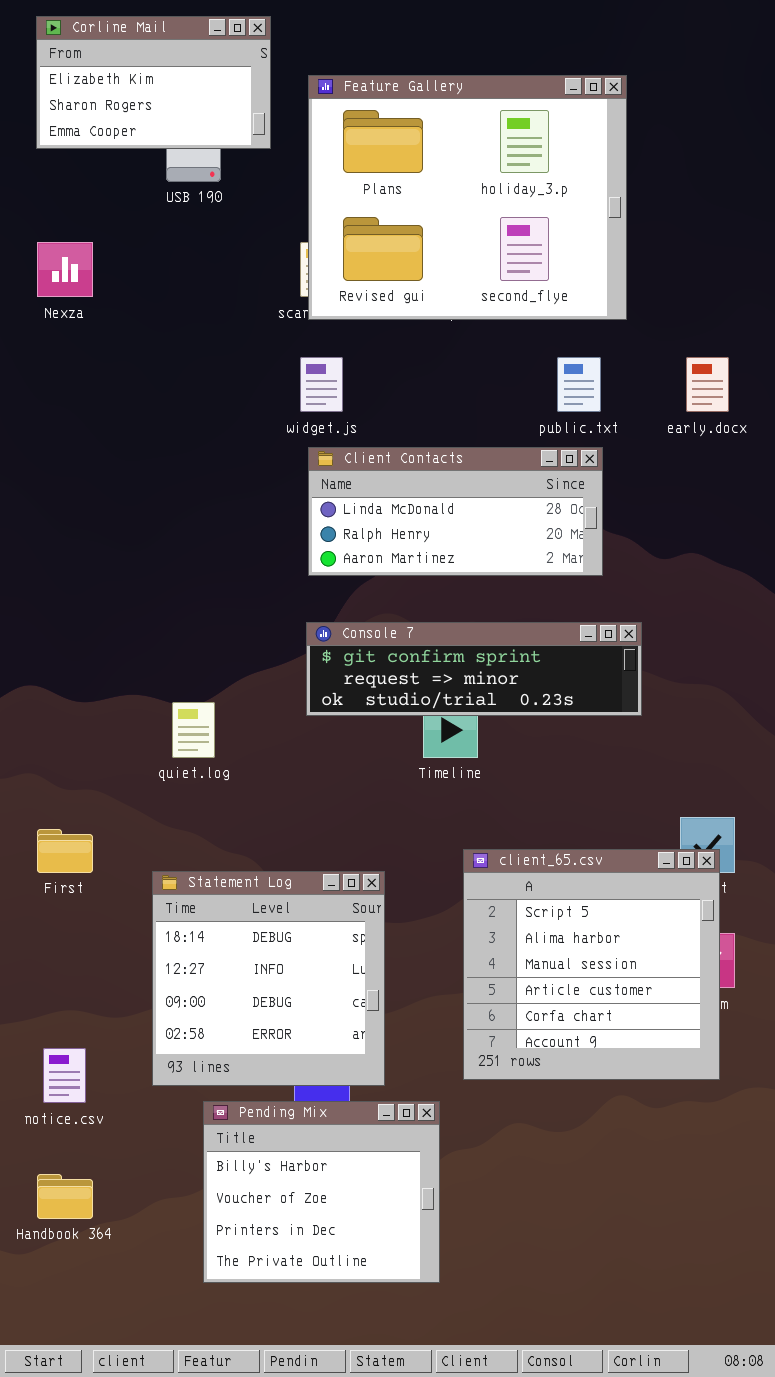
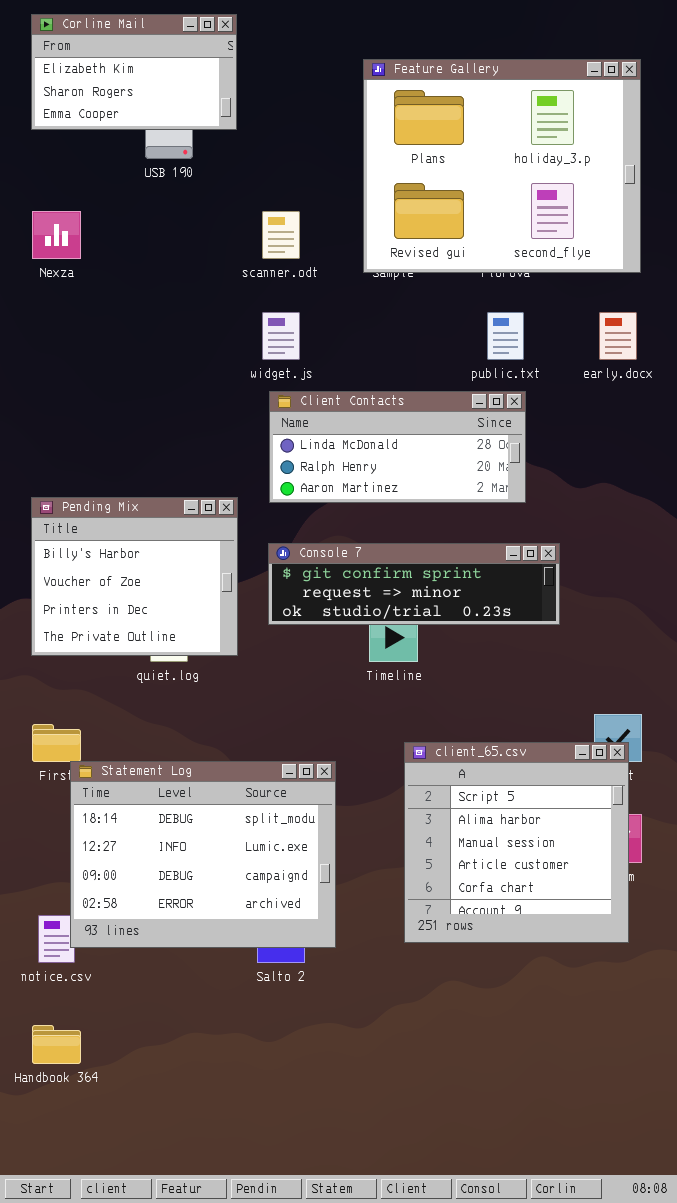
Feature Gallery: [308,75,627,320] -> [363,59,641,273], moved
Statement Log: [152,871,385,1086] -> [70,761,336,948], resized
Pending Mix: [203,1101,440,1283] -> [31,497,238,656], moved

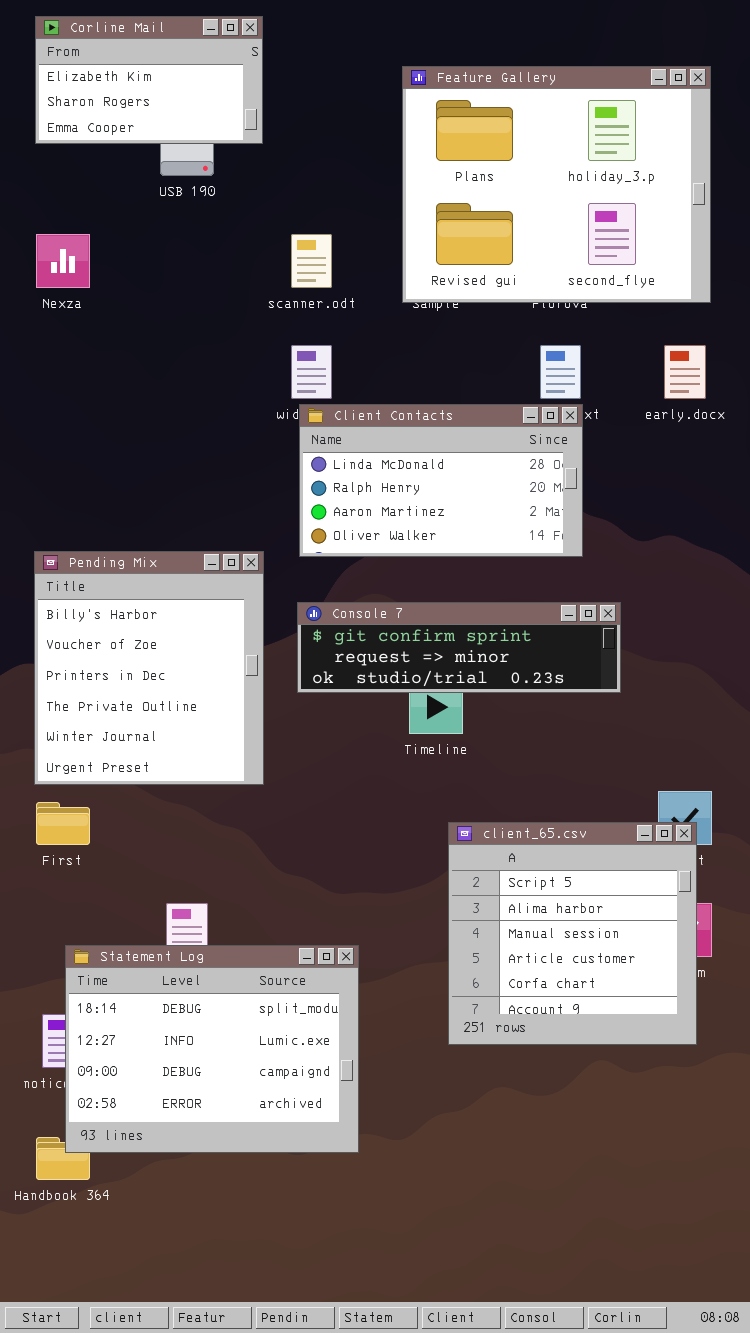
Client Contacts: [269,391,526,503] -> [299,404,583,557], resized
Pending Mix: [31,497,238,656] -> [34,551,264,785], resized
Statement Log: [70,761,336,948] -> [65,945,359,1153], moved

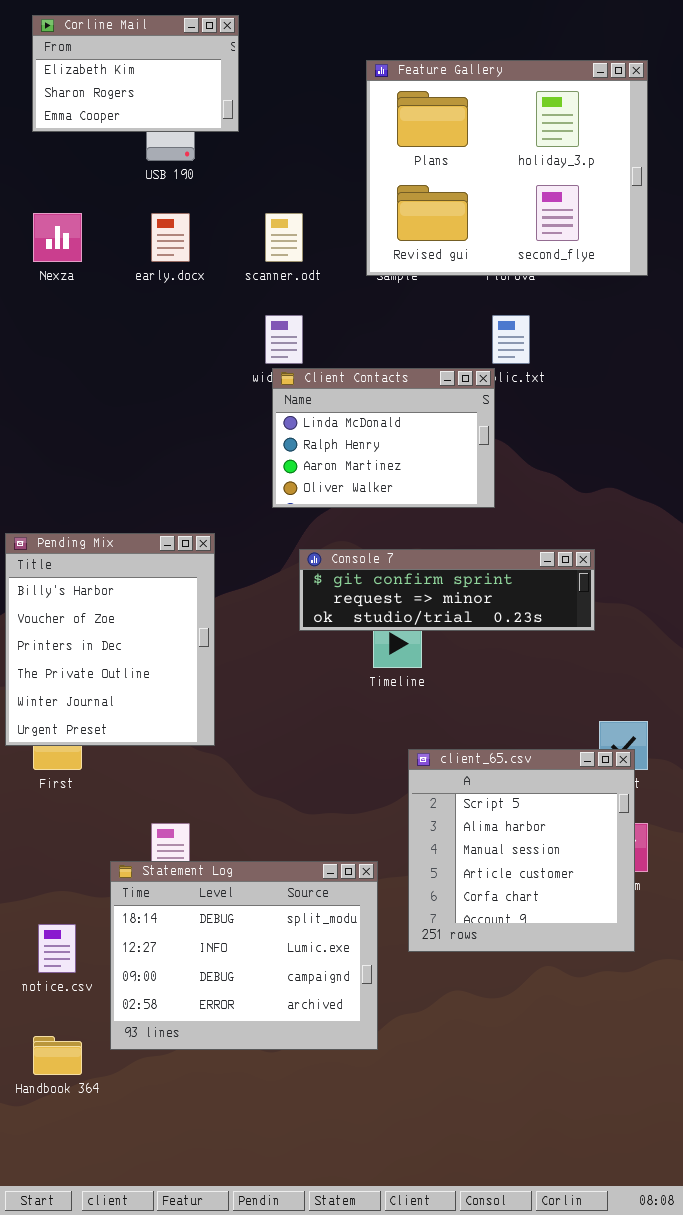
early.docx: [664,345,706,399] -> [151,213,190,262], moved
Client Contacts: [299,404,583,557] -> [272,368,495,508], resized
Pending Mix: [34,551,264,785] -> [5,533,215,746], moved
Console 7: [297,602,621,693] -> [299,549,595,631], moved
Statement Log: [65,945,359,1153] -> [110,861,378,1050], moved

